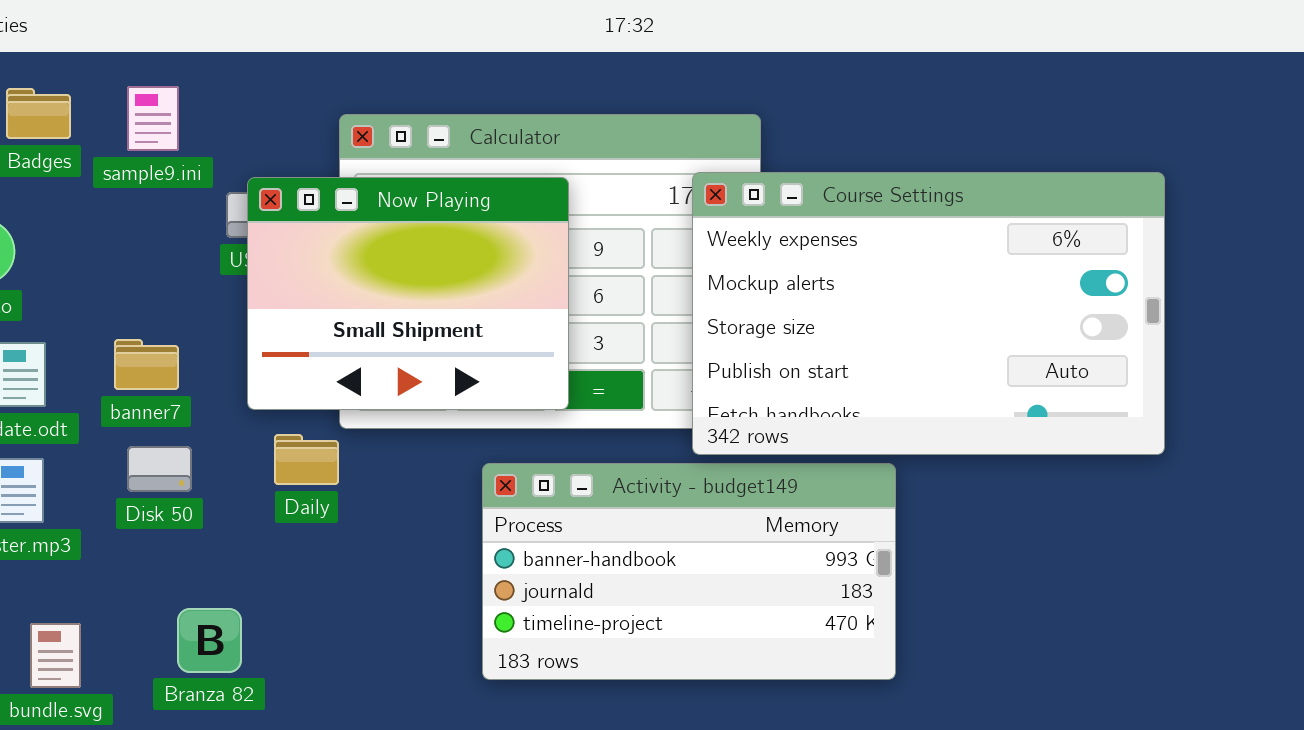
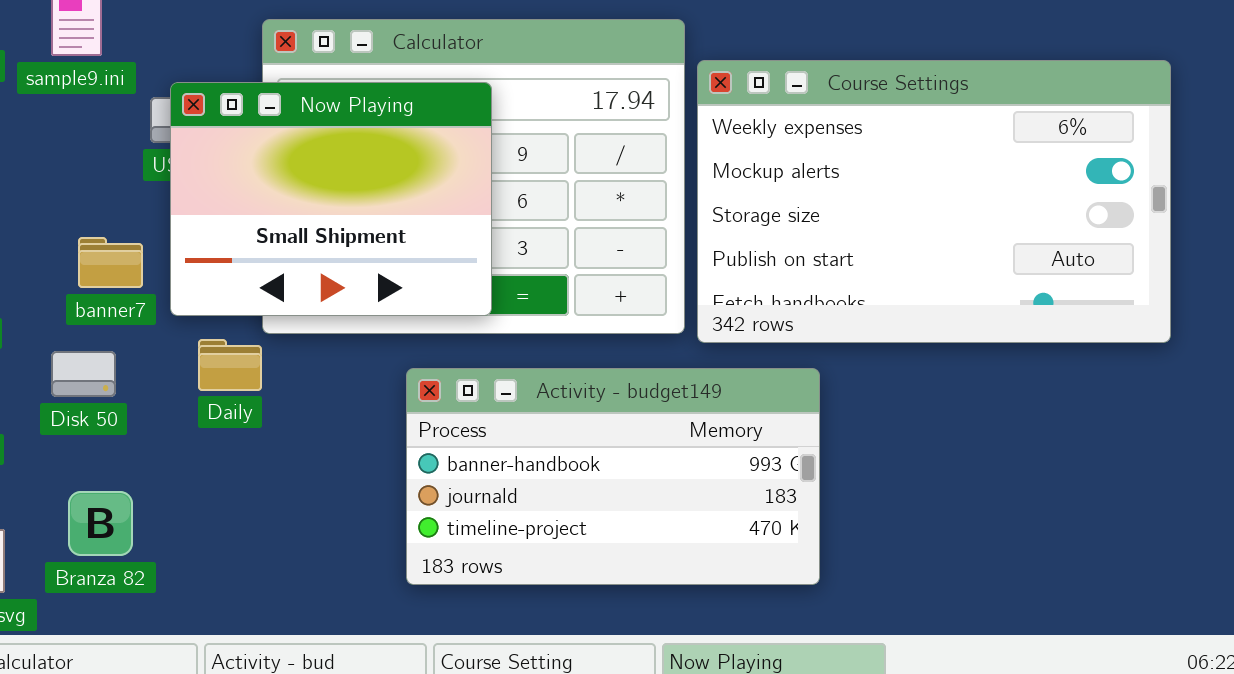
Course Settings: [692,172,1165,455] -> [697,60,1171,343], moved
banner7: [114,339,179,390] -> [78,237,143,288], moved
Branza 82: [177,608,242,673] -> [68,491,133,556], moved

